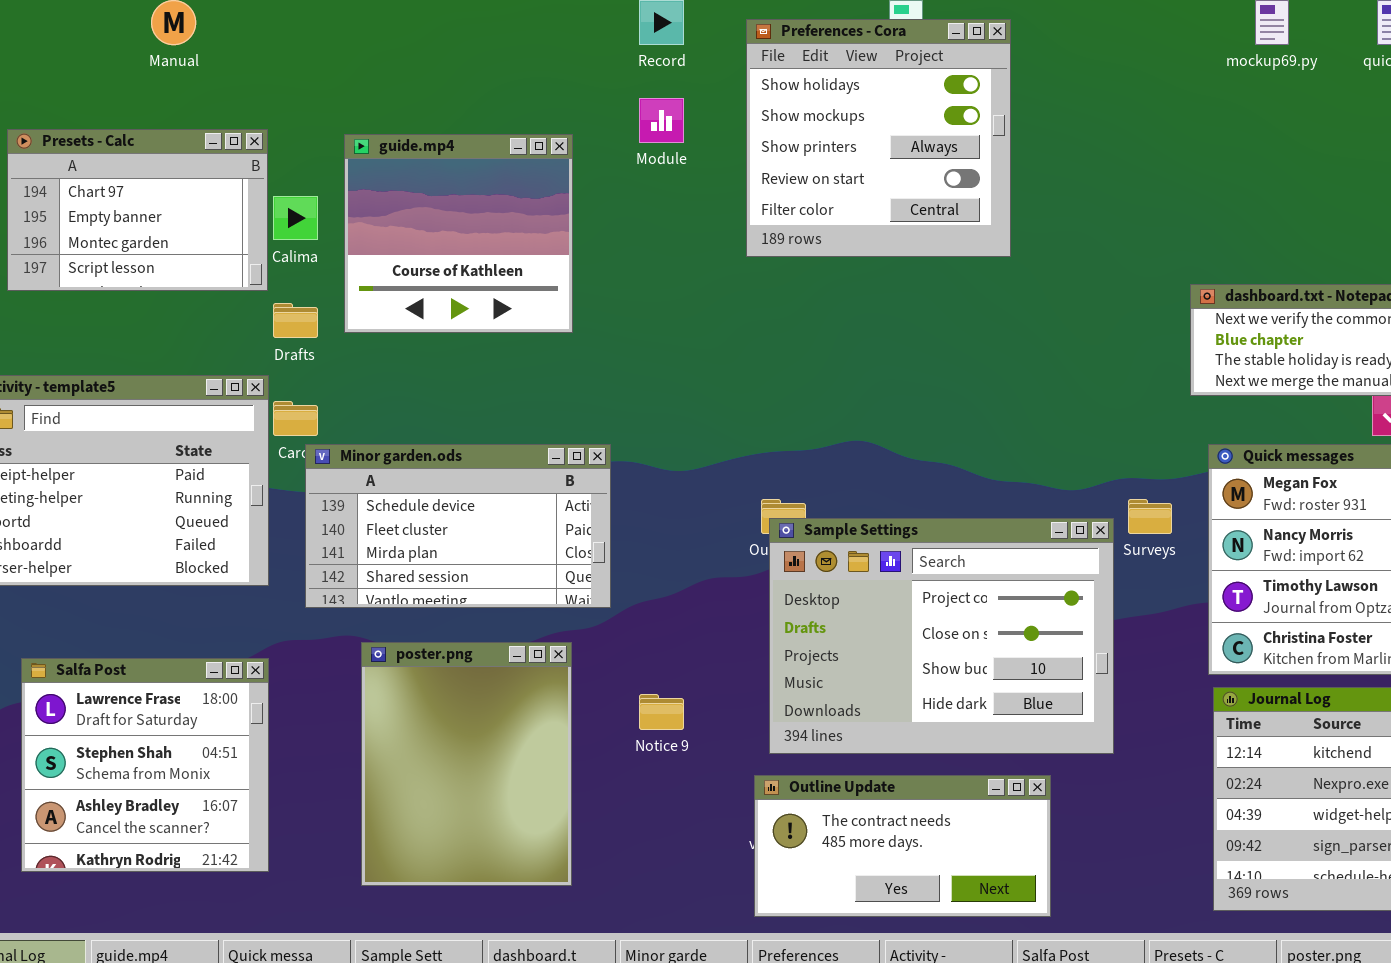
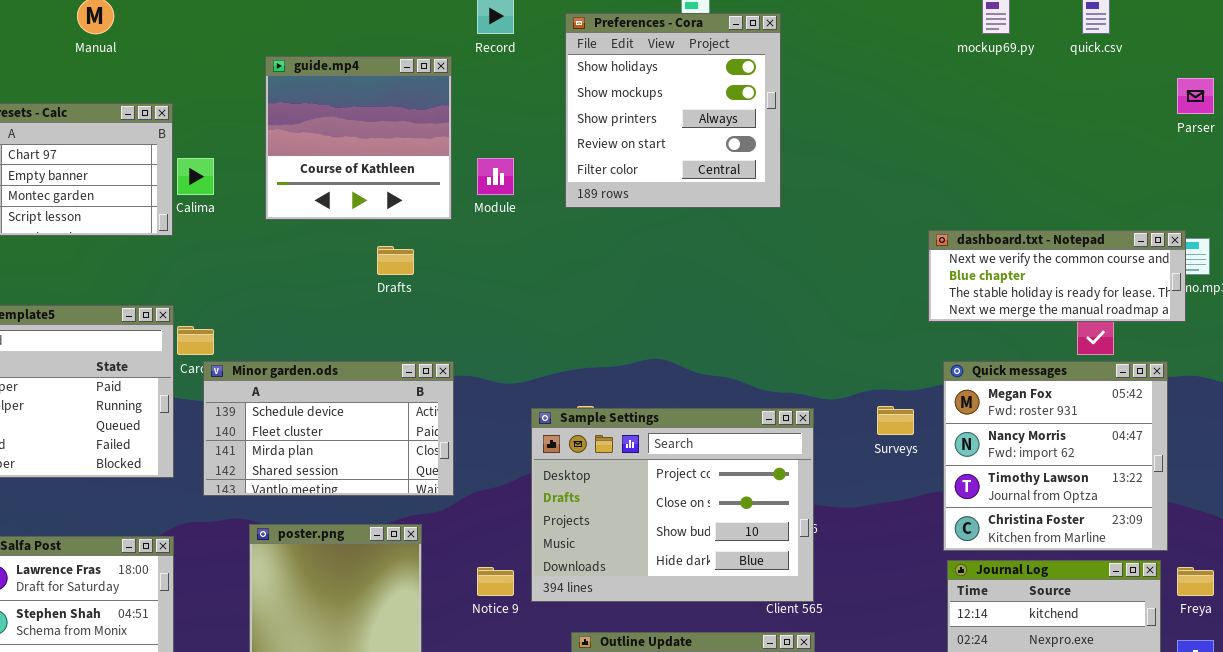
Module: [639,98,684,143] -> [477,158,514,195], moved
guide.mp4: [344,134,573,333] -> [265,56,452,220], moved
Drafts: [273,303,318,338] -> [377,246,414,275], moved
Sample Settings: [769,518,1114,754] -> [531,408,814,602], moved

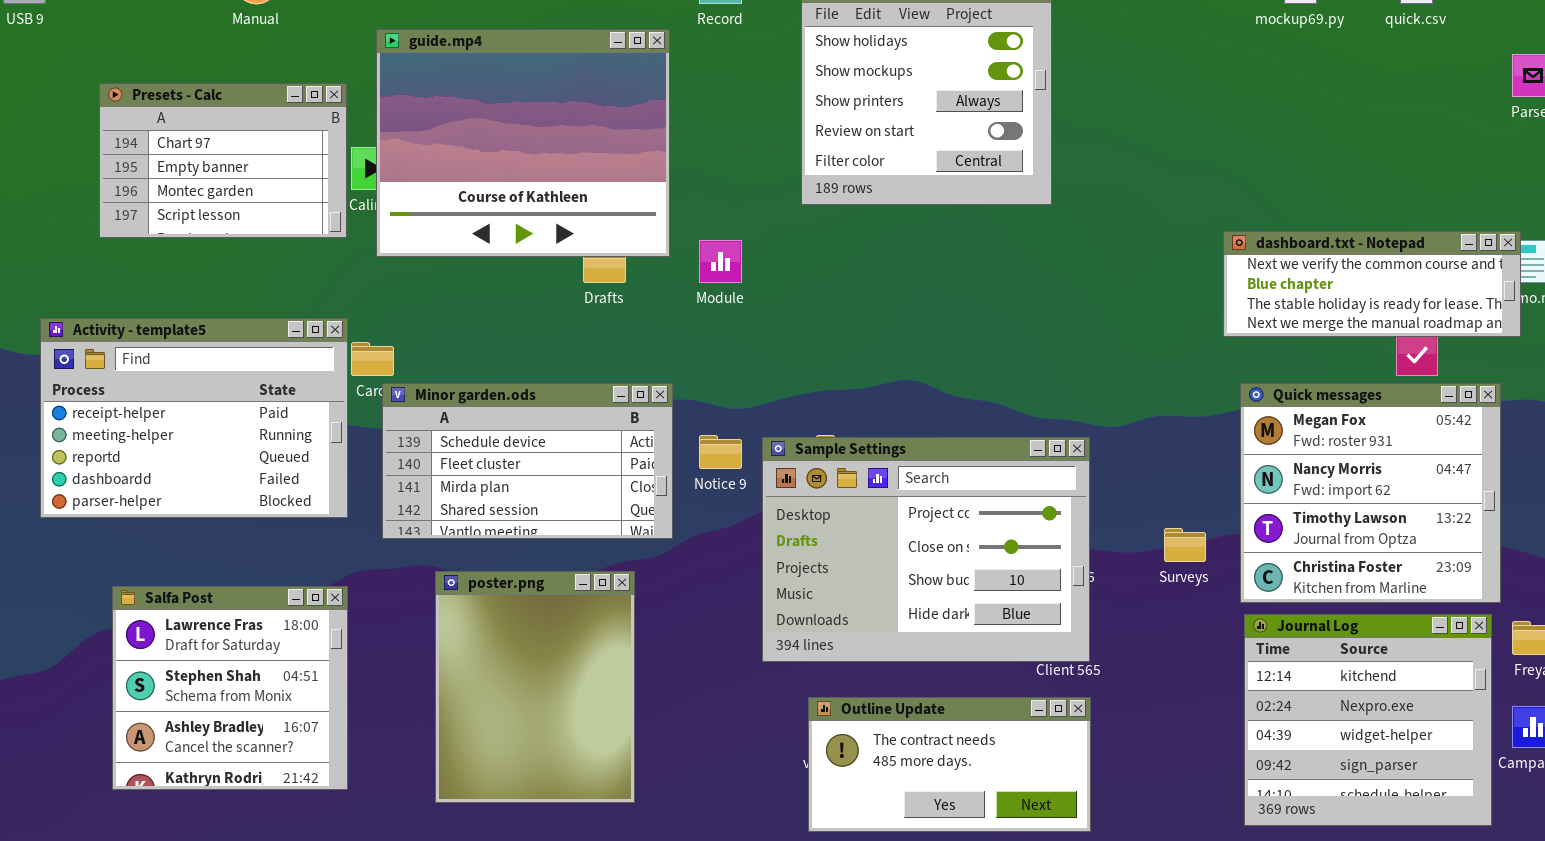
guide.mp4: [265,56,452,220] -> [376,29,670,257], resized
Module: [477,158,514,195] -> [699,240,742,283], moved
Surveys: [877,406,914,435] -> [1164,528,1206,562], moved
Notice 9: [477,567,514,596] -> [699,435,742,469], moved

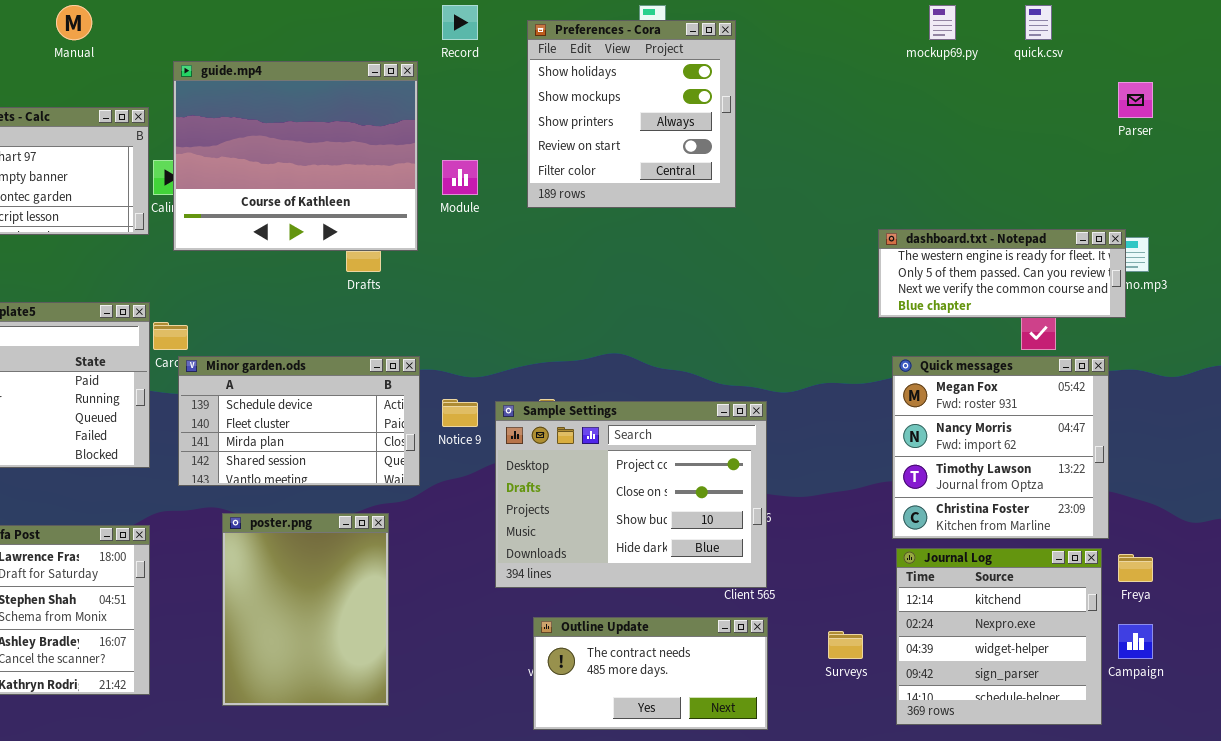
dashboard.txt - Notepad: [1223,231,1521,337] -> [878,229,1126,318], scrolled up 2 rows
Module: [699,240,742,283] -> [442,160,478,195], moved
Surveys: [1164,528,1206,562] -> [828,631,863,659], moved

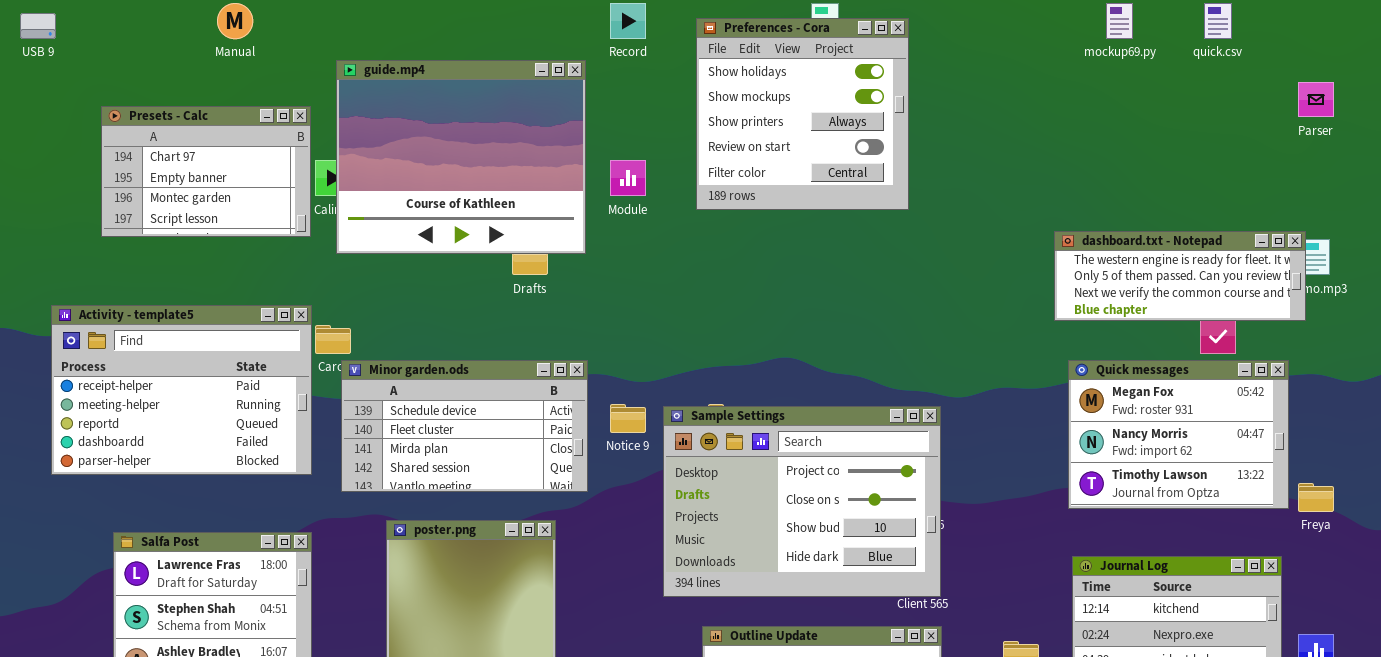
Quick messages: [892,356,1109,539] -> [1068,360,1289,509], resized
Freya: [1118,554,1153,582] -> [1298,483,1334,512], moved

